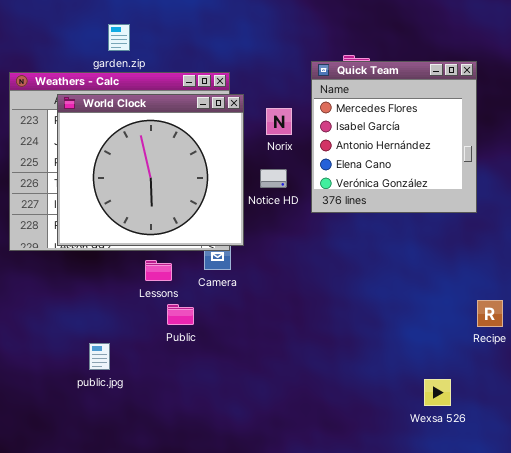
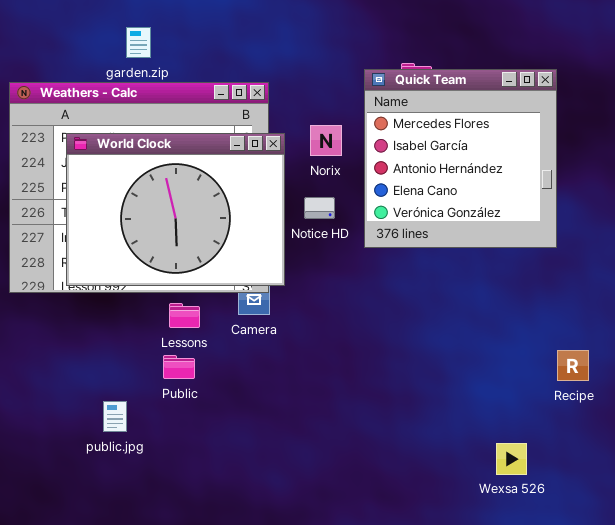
World Clock: [57,94,244,246] -> [66,133,285,286], resized
Public: [167,304,194,325] -> [163,355,195,379], moved

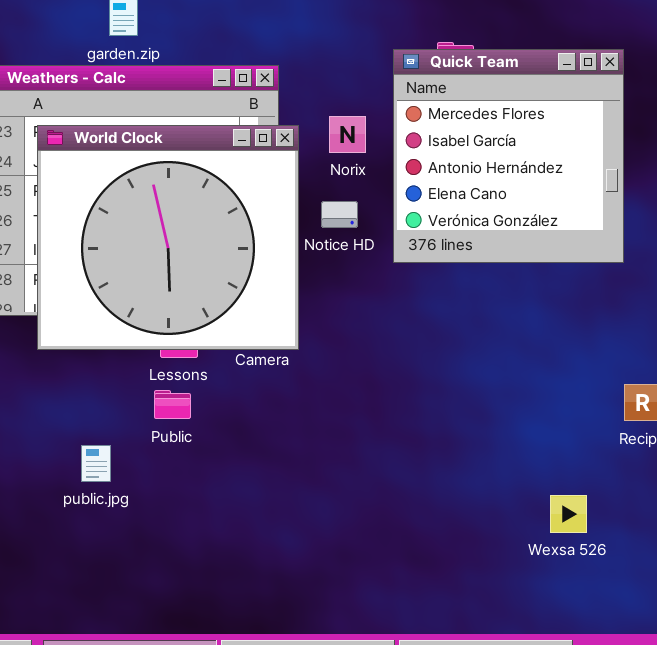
World Clock: [66,133,285,286] -> [37,125,299,350], resized

